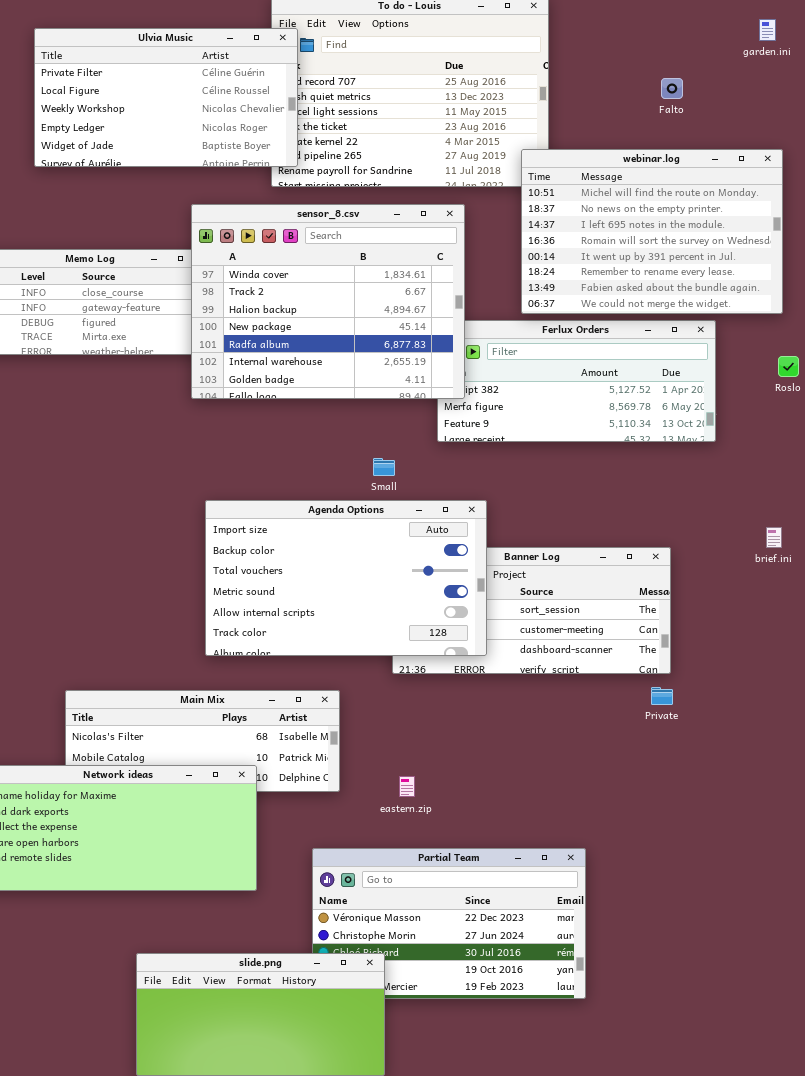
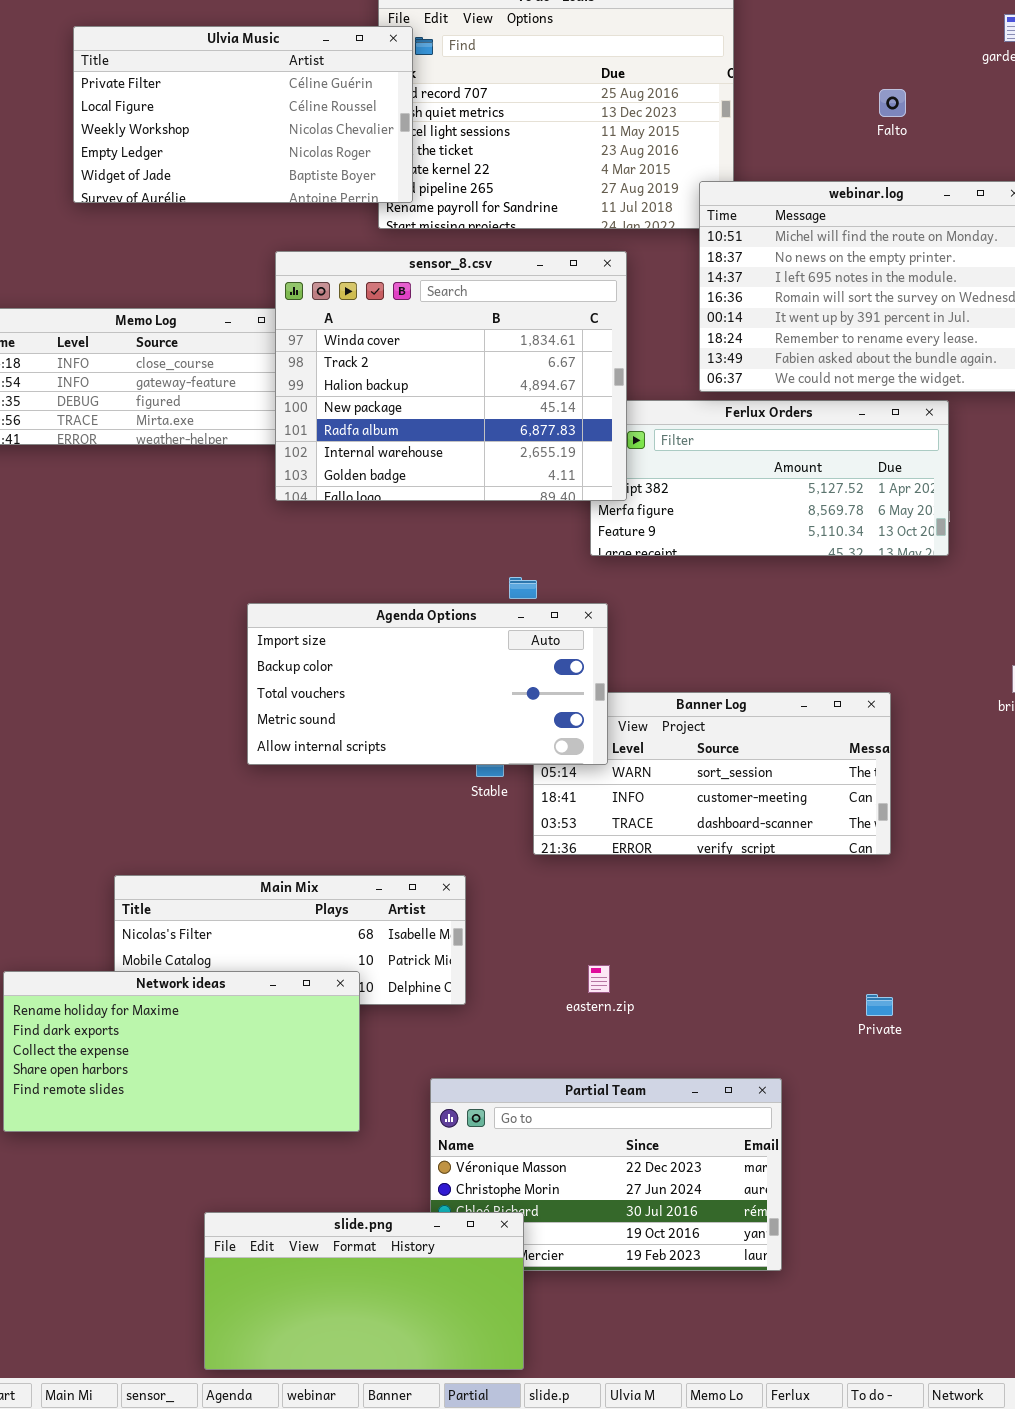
Agenda Options: [205,500,487,656] -> [247,603,608,765], moved, resized
Private: [651,687,673,705] -> [866,994,893,1016], moved
eastern.zip: [399,776,415,797] -> [588,965,610,993], moved

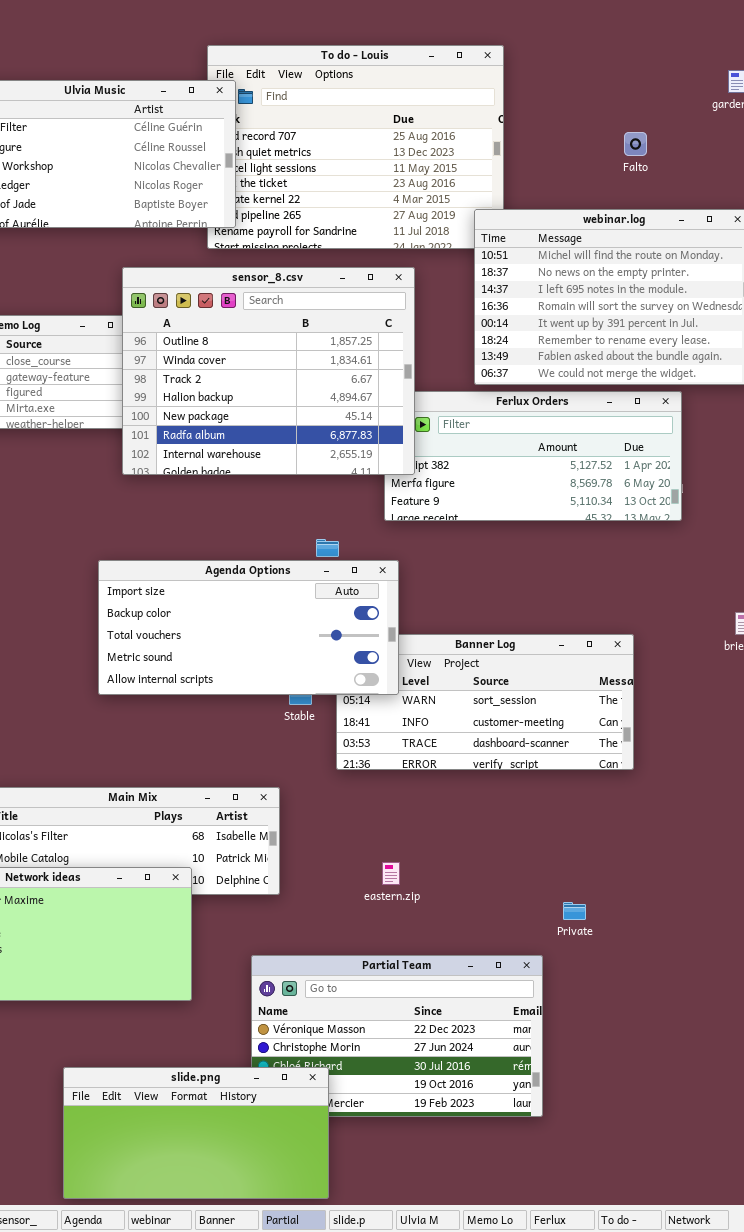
sensor_8.csv: [275,251,627,501] -> [122,267,415,475], scrolled up 1 row
Private: [866,994,893,1016] -> [563,902,586,920], moved

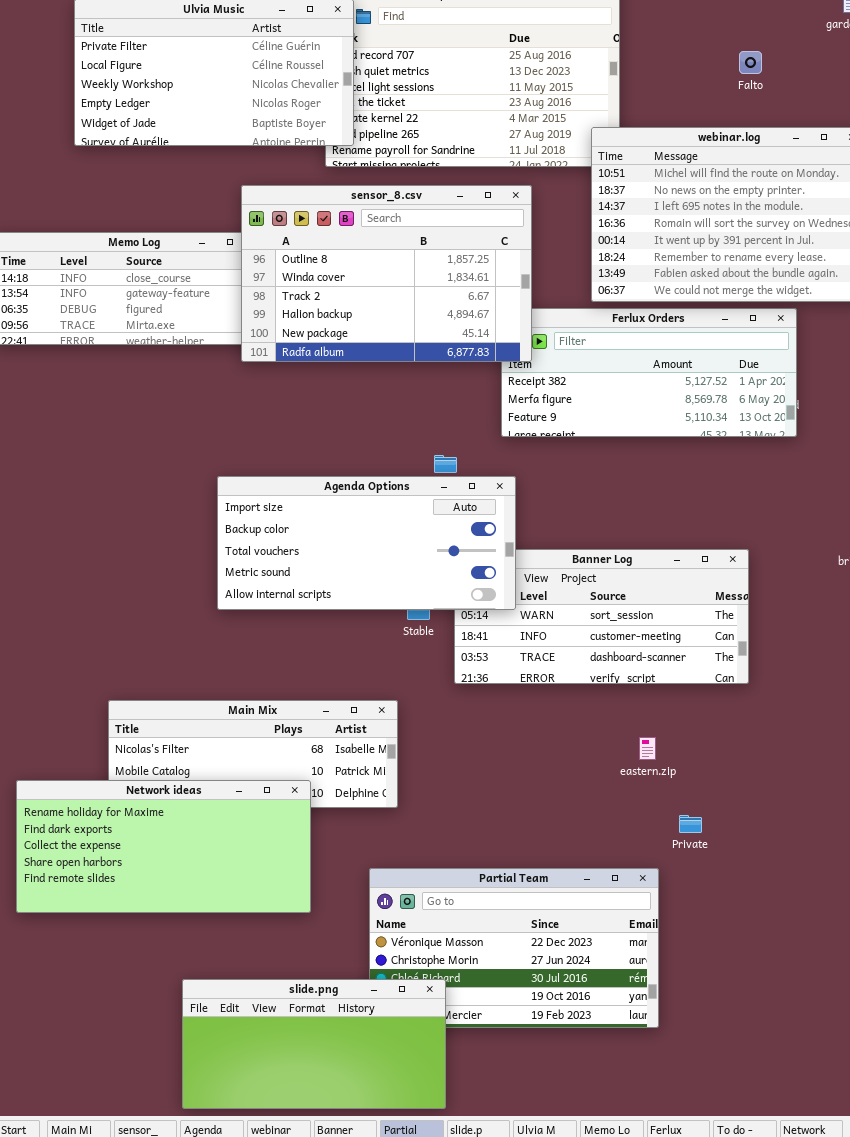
sensor_8.csv: [122,267,415,475] -> [241,185,532,362], resized
eastern.zip: [382,862,400,885] -> [639,737,656,760], moved

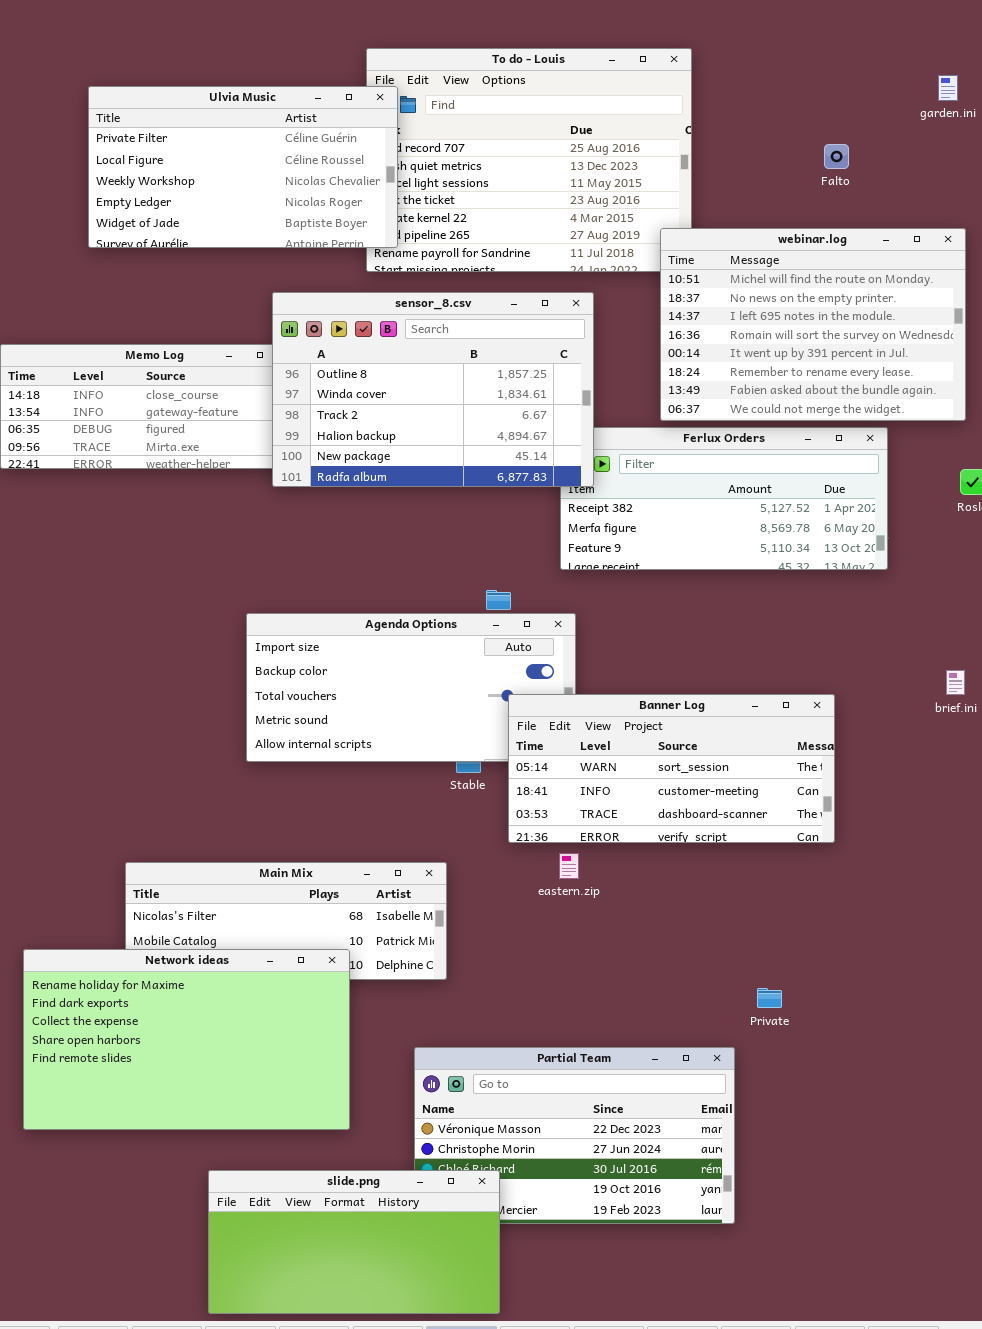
Banner Log: [454,549,749,684] -> [508,694,835,843], raised
eastern.zip: [639,737,656,760] -> [559,853,579,879], moved
Network ideas: [16,780,311,913] -> [23,949,350,1130], resized

